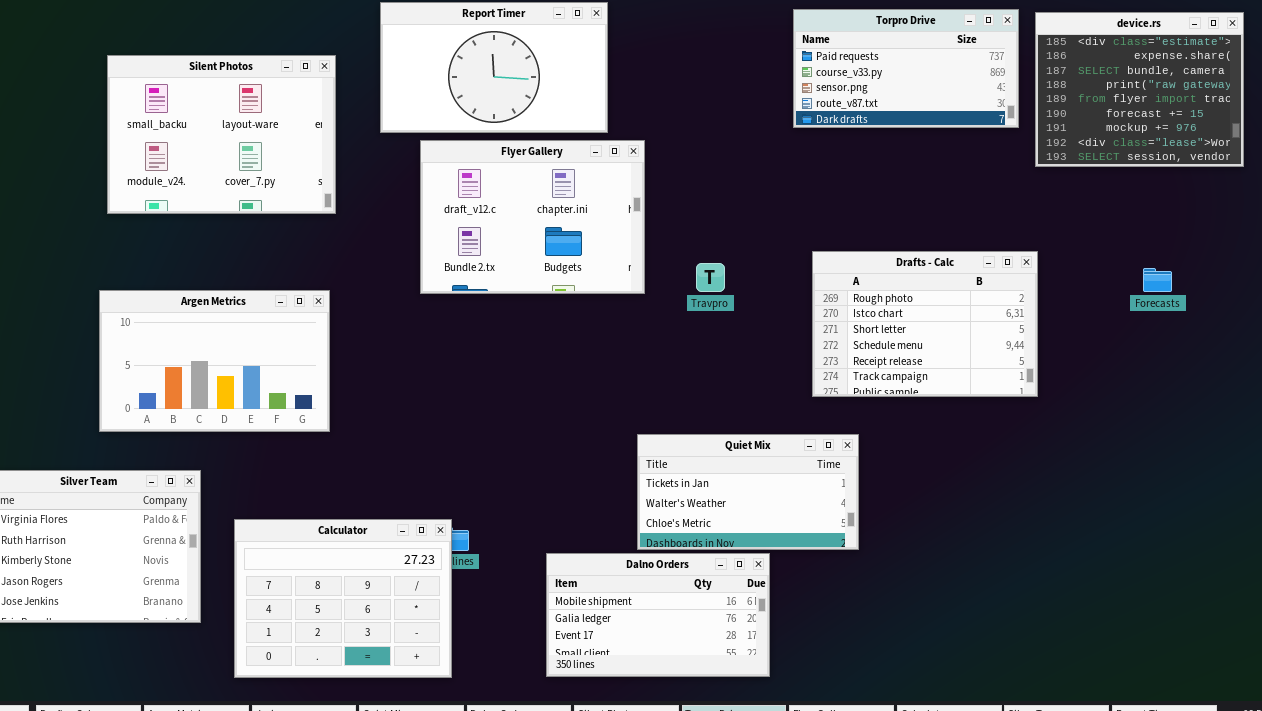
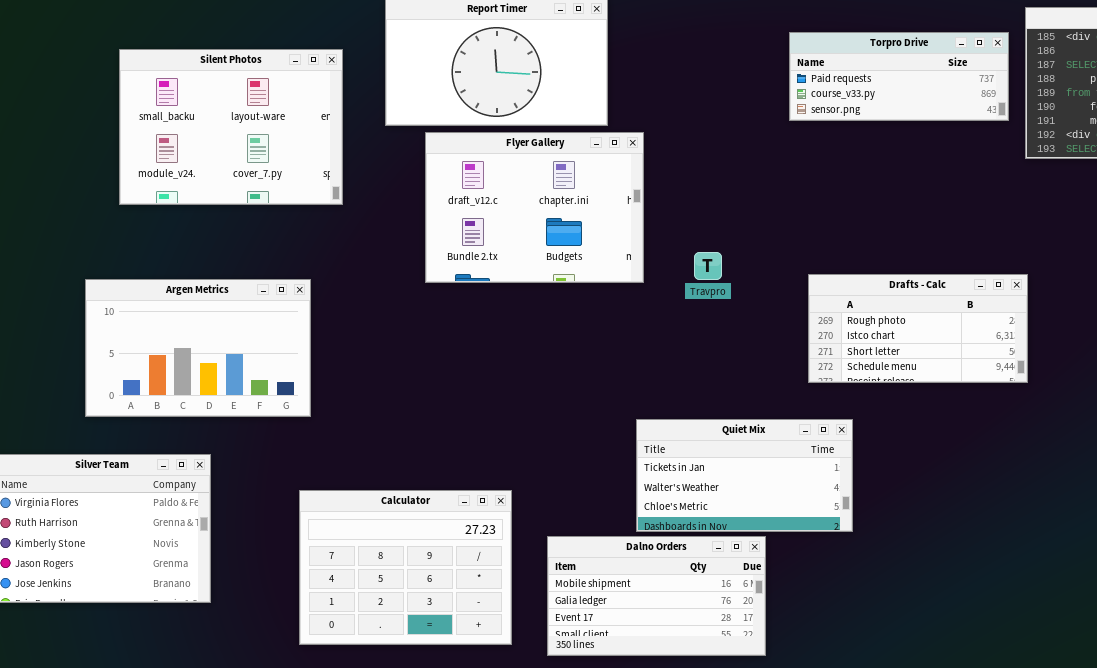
Torpro Drive: [793,9,1019,128] -> [789,32,1009,121], resized
Drafts - Calc: [812,251,1038,397] -> [808,274,1028,383], resized
Argen Metrics: [99,290,330,432] -> [85,279,311,417], moved
Calculator: [234,519,452,678] -> [299,490,512,645], moved

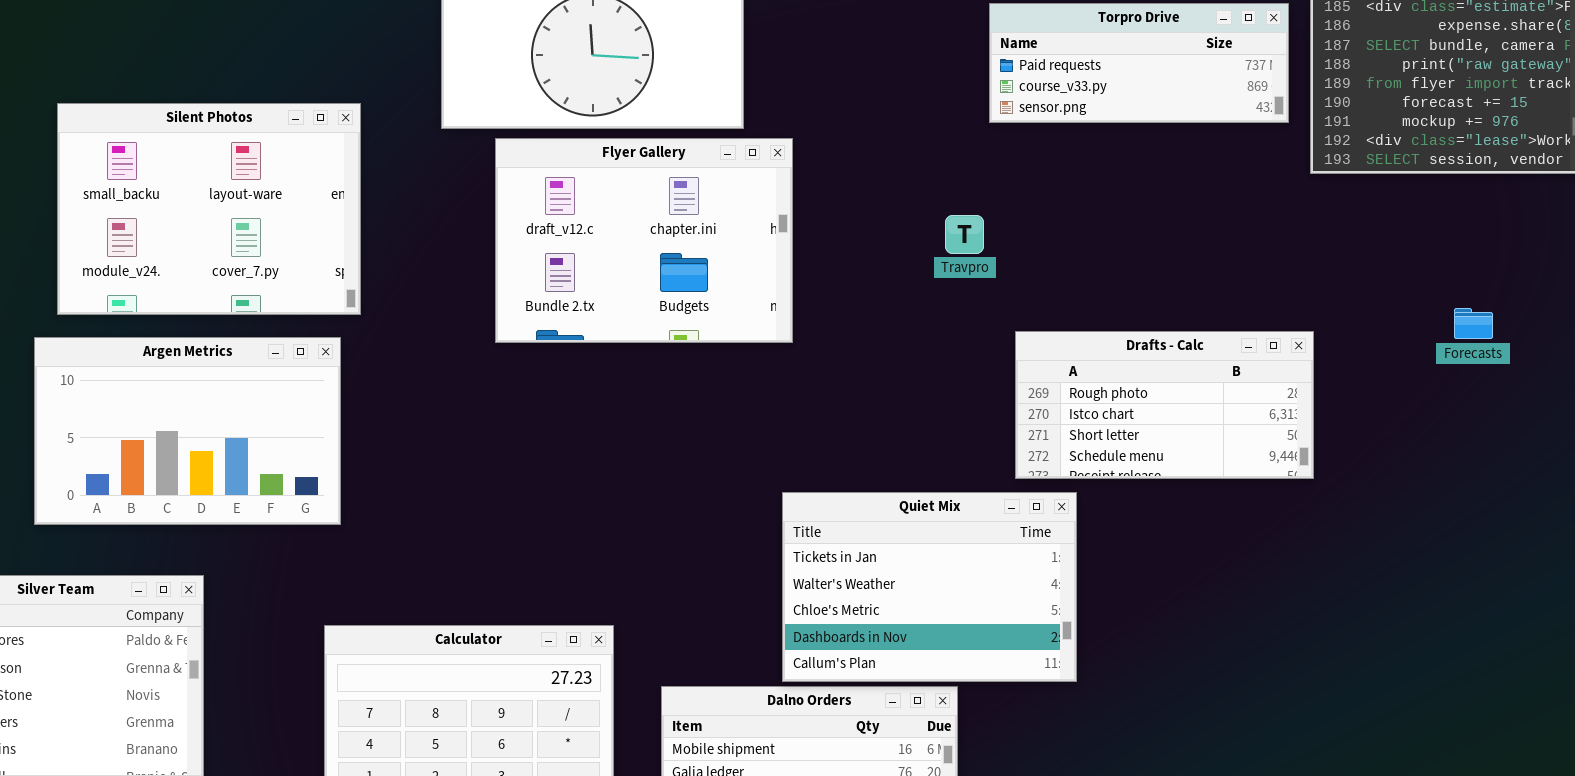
Silent Photos: [119,49,343,205] -> [57,103,361,315], moved
Travpro: [694,252,722,280] -> [945,215,984,254], moved
Quiet Mix: [636,419,853,532] -> [782,492,1077,682], resized

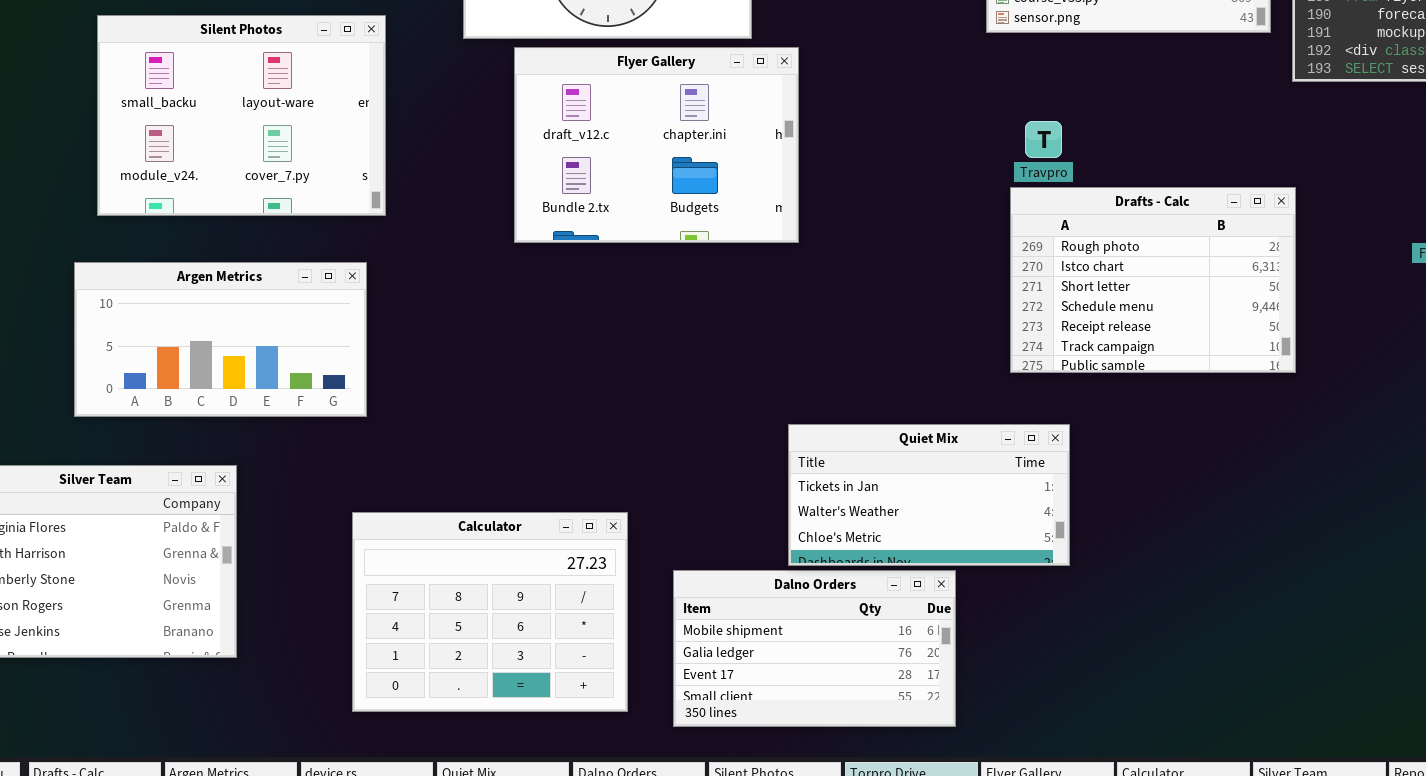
Travpro: [945,215,984,254] -> [1025,121,1062,158], moved
Drafts - Calc: [1015,331,1314,479] -> [1010,187,1296,373], resized
Argen Metrics: [34,337,341,525] -> [74,262,367,417], resized
Quiet Mix: [782,492,1077,682] -> [788,424,1070,566], resized

